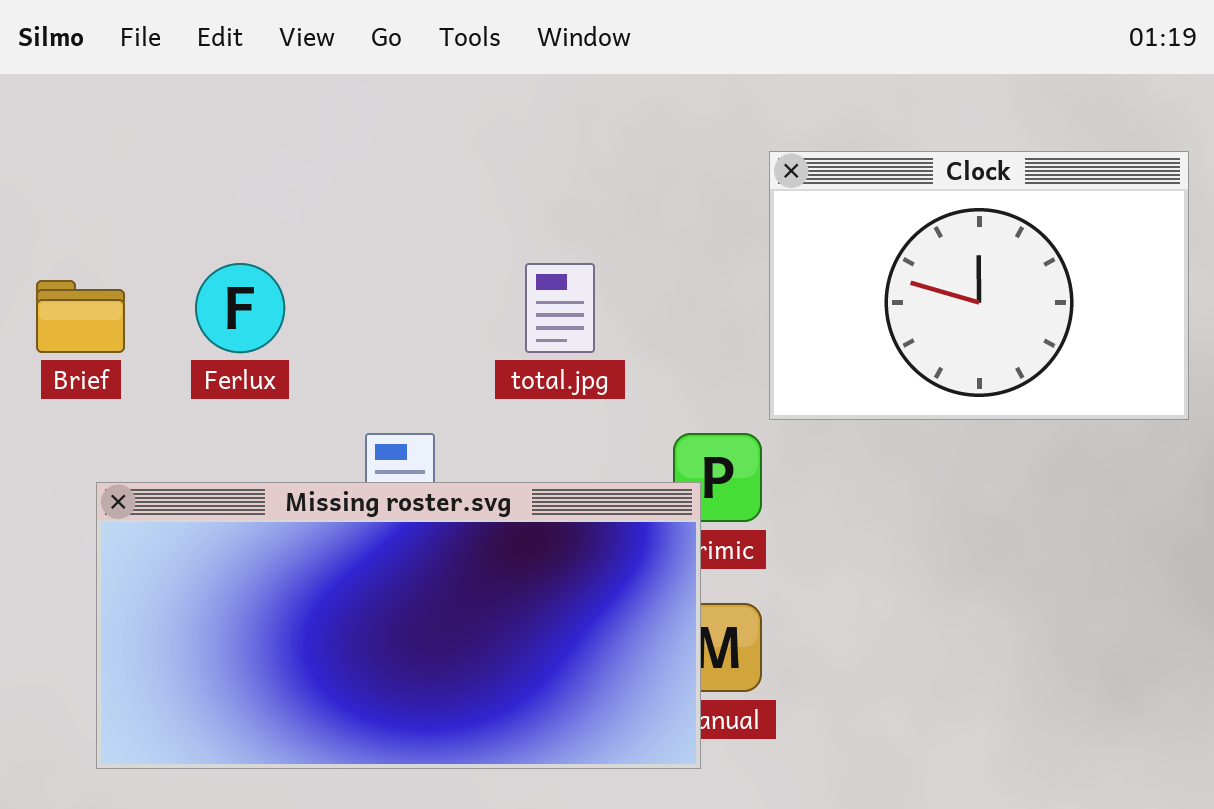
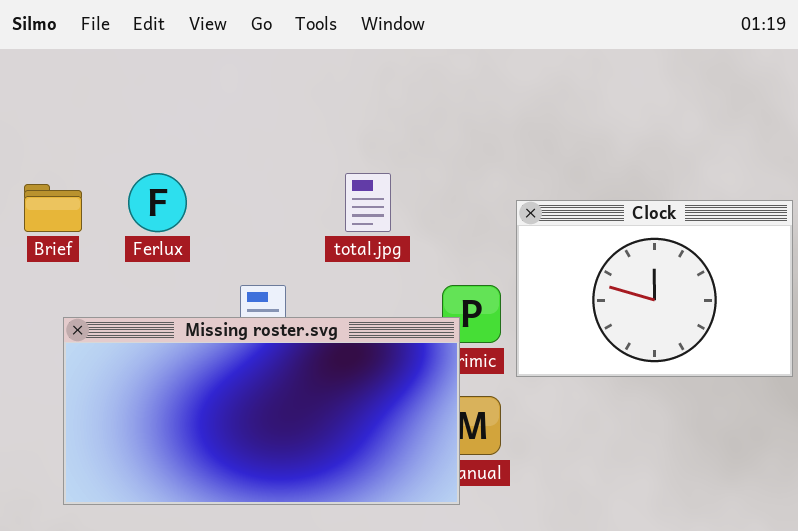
Clock: [769,151,1189,420] -> [516,200,793,377], moved

